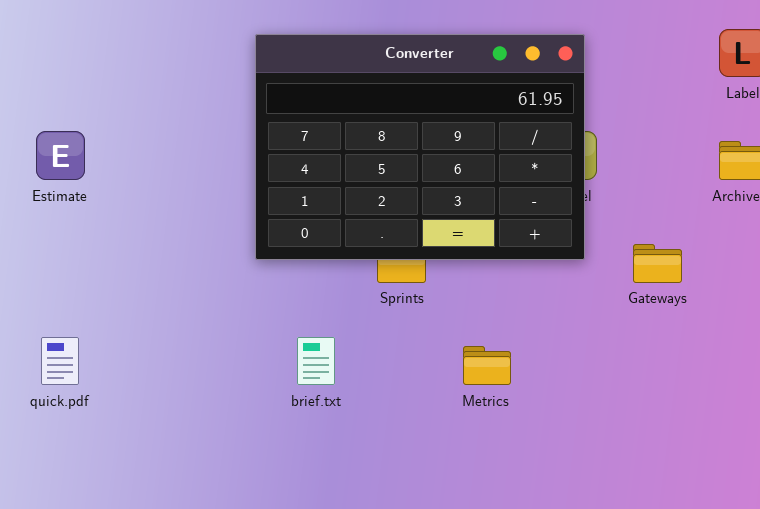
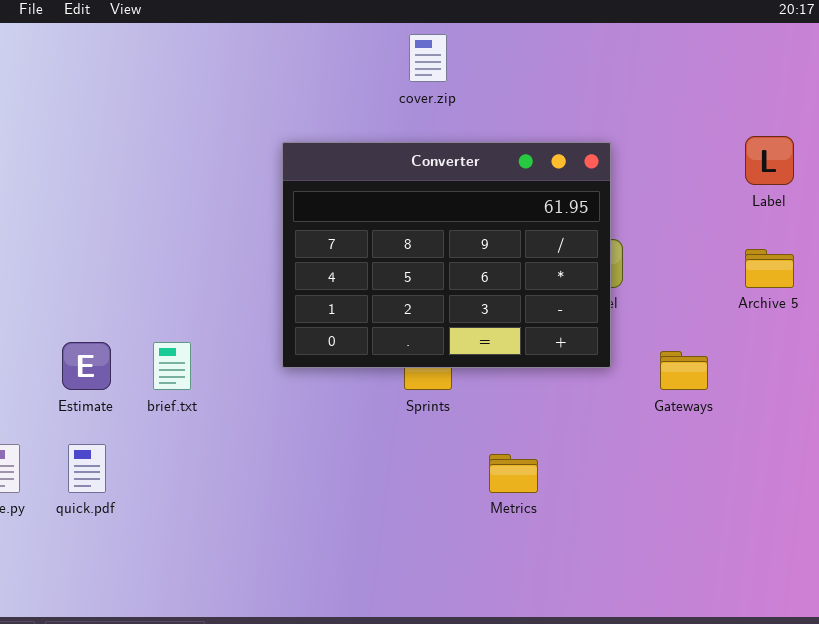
Estimate: [36,131,85,180] -> [62,342,111,390], moved
brief.txt: [297,337,335,385] -> [153,342,191,390], moved

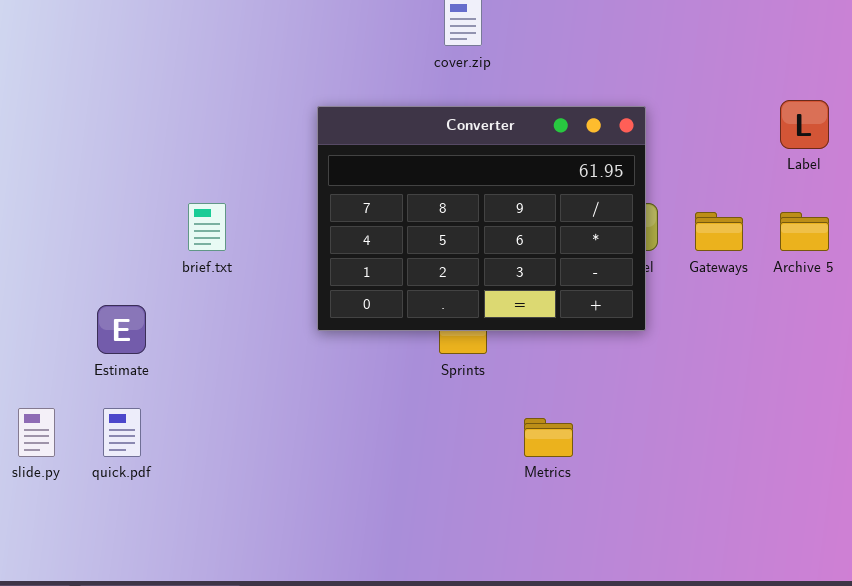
brief.txt: [153,342,191,390] -> [188,203,226,251], moved
Gateways: [660,351,708,390] -> [695,212,743,251], moved

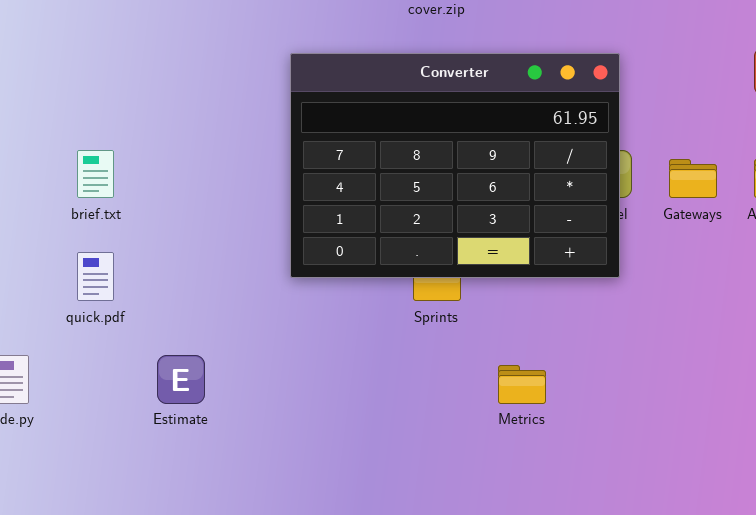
brief.txt: [188,203,226,251] -> [77,150,114,198], moved
Estimate: [97,305,146,354] -> [157,355,205,404], moved
quick.pdf: [103,408,141,457] -> [77,252,114,301], moved

